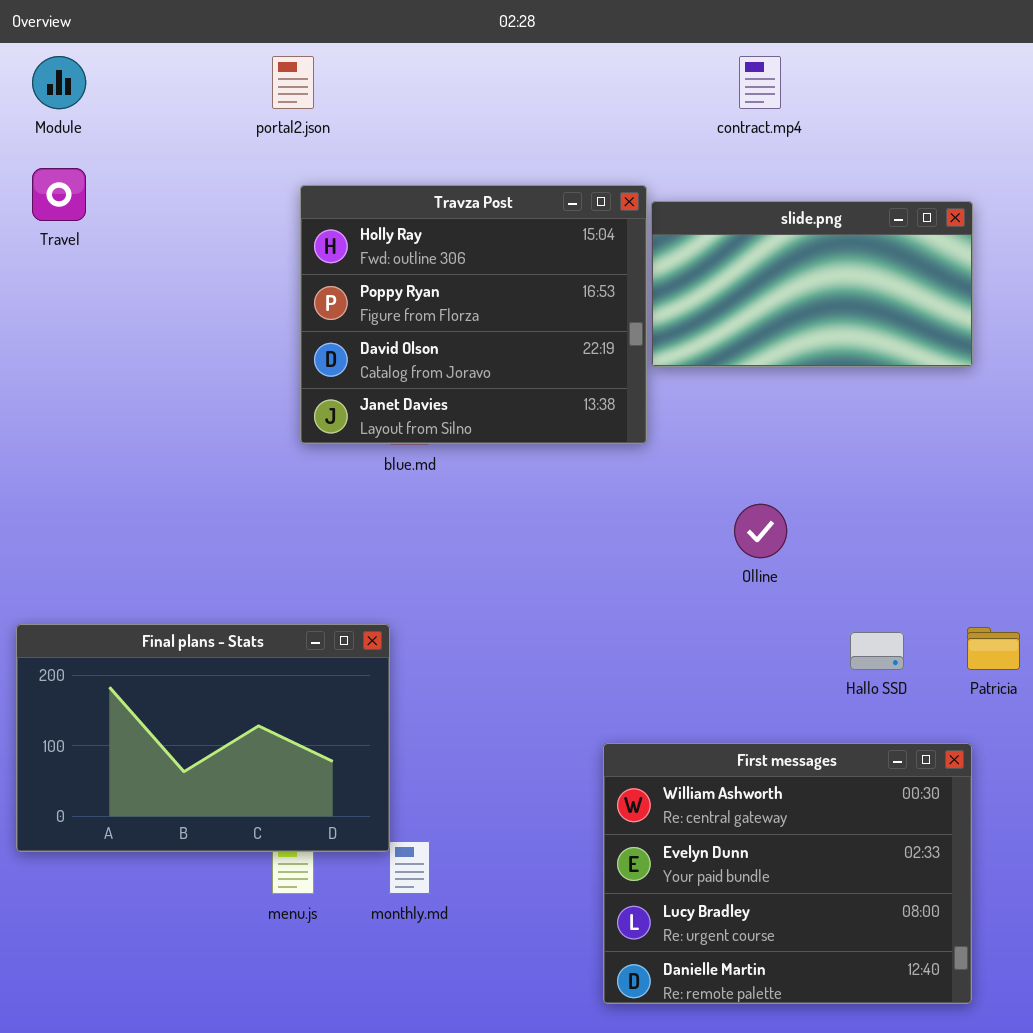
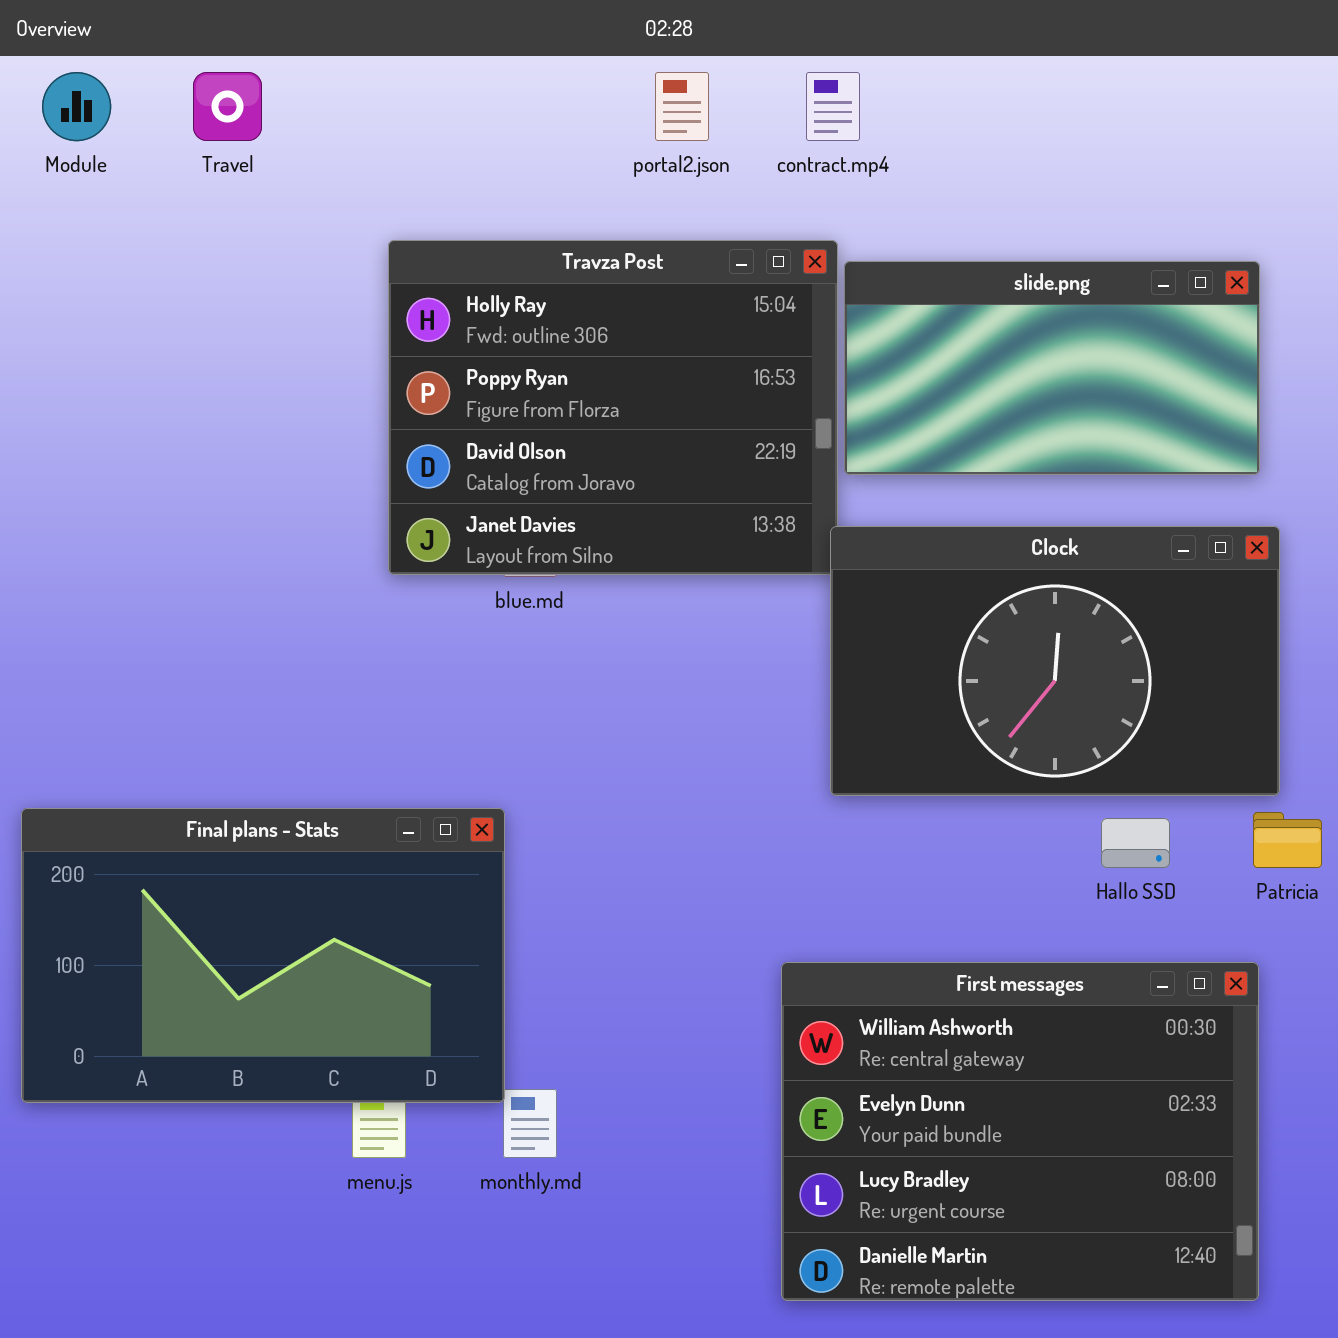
portal2.json: [272,56,314,109] -> [655,72,709,141], moved
contract.mp4: [739,56,781,109] -> [806,72,860,141], moved
Travel: [32,168,86,221] -> [193,72,262,141], moved
Clock: none -> [830,526,1280,796], opened

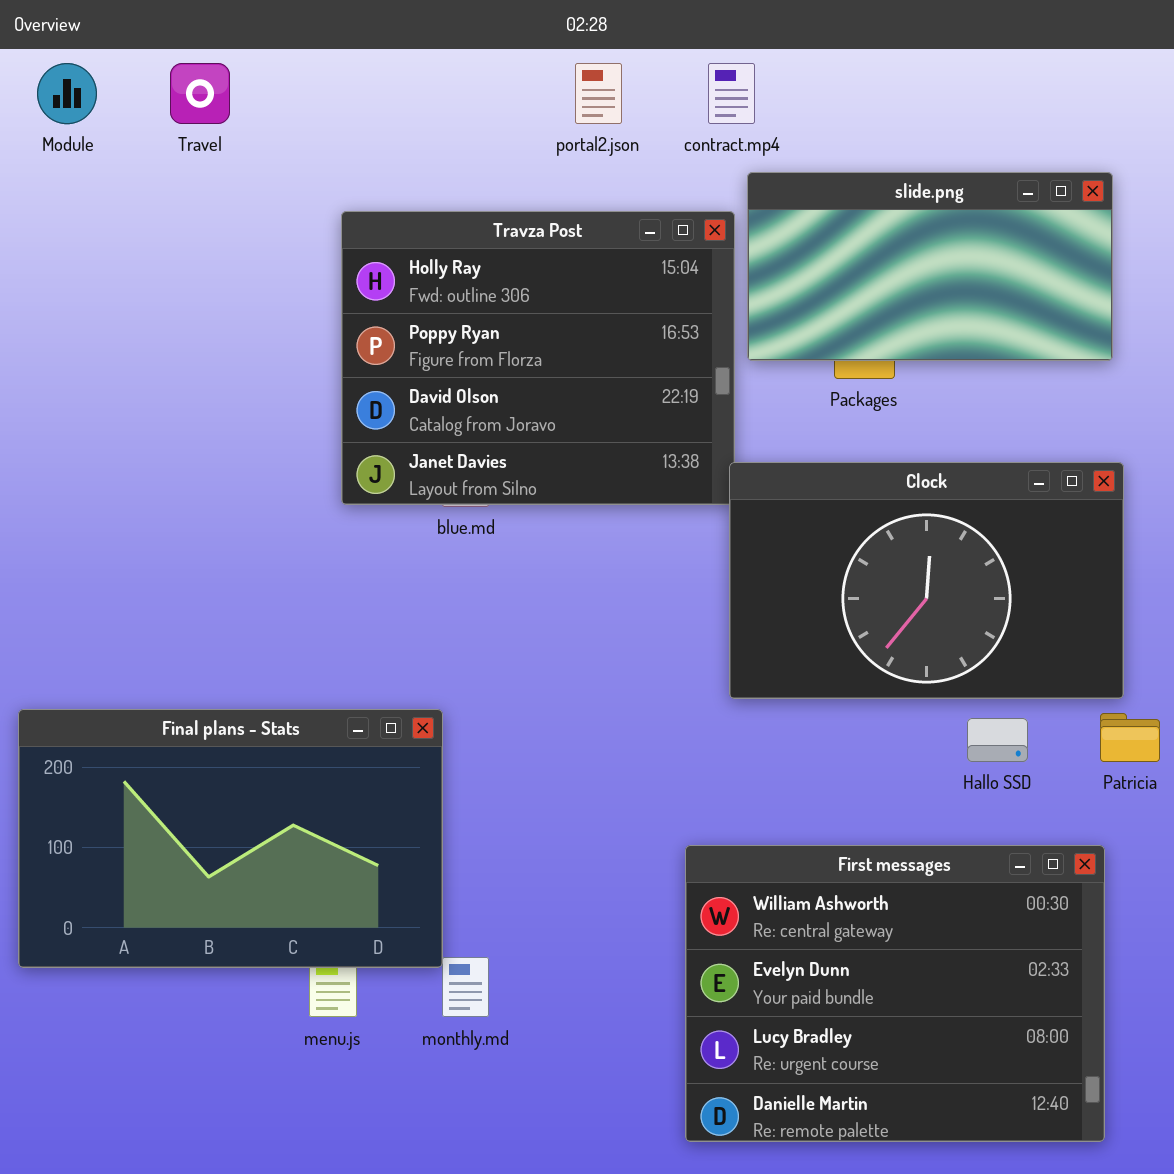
slide.png: [844,261,1260,475] -> [747,172,1113,361], moved

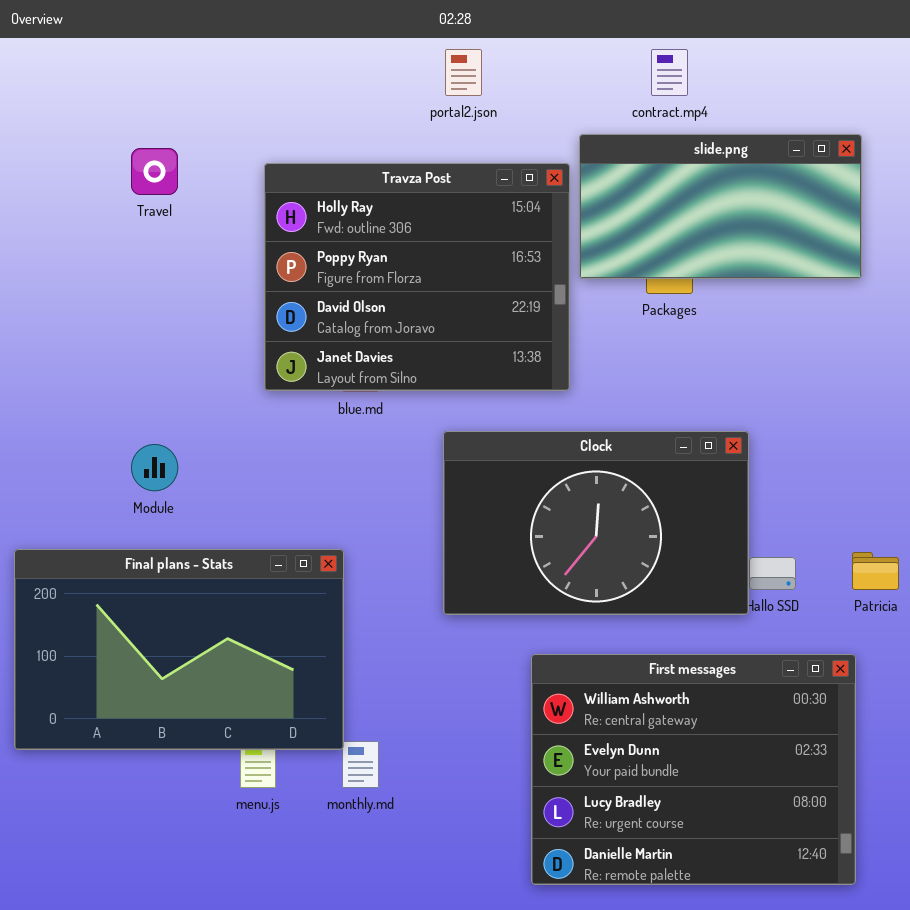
Module: [37,63,97,124] -> [131,444,178,491], moved
Travel: [170,63,230,124] -> [131,148,178,195], moved
contract.mp4: [708,63,755,124] -> [651,49,688,96], moved
Clock: [729,462,1124,699] -> [443,431,749,615], moved

